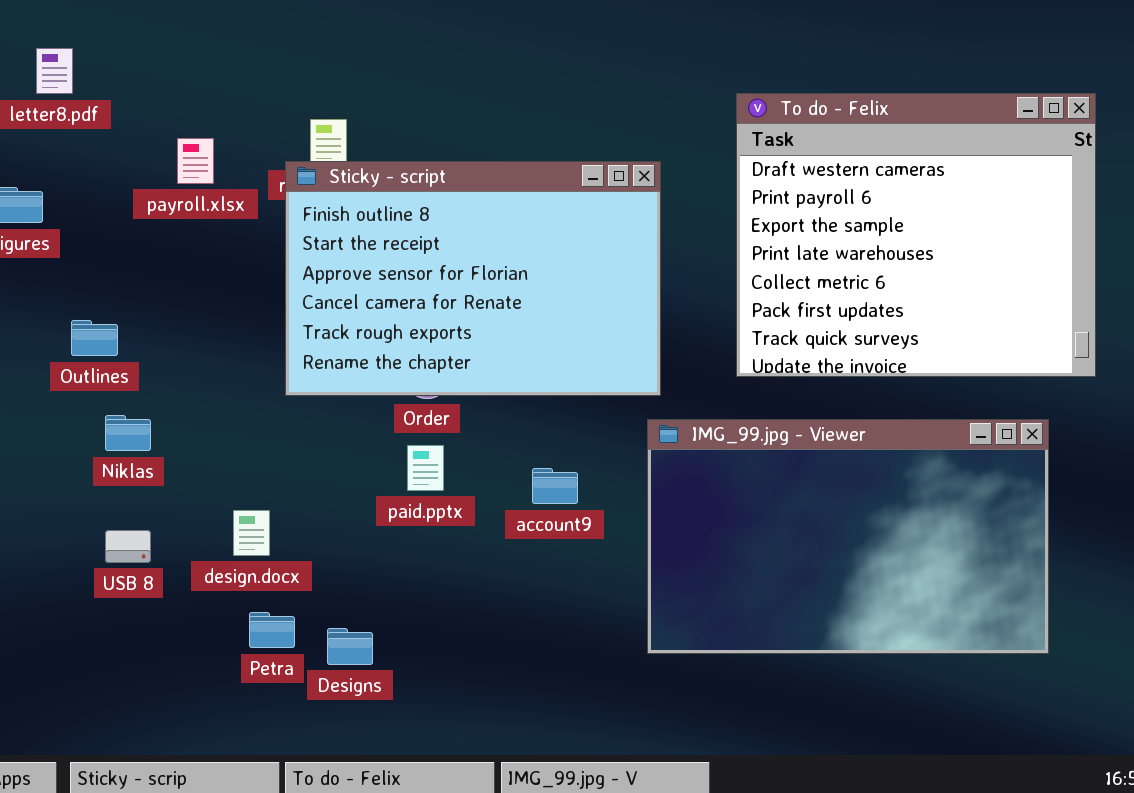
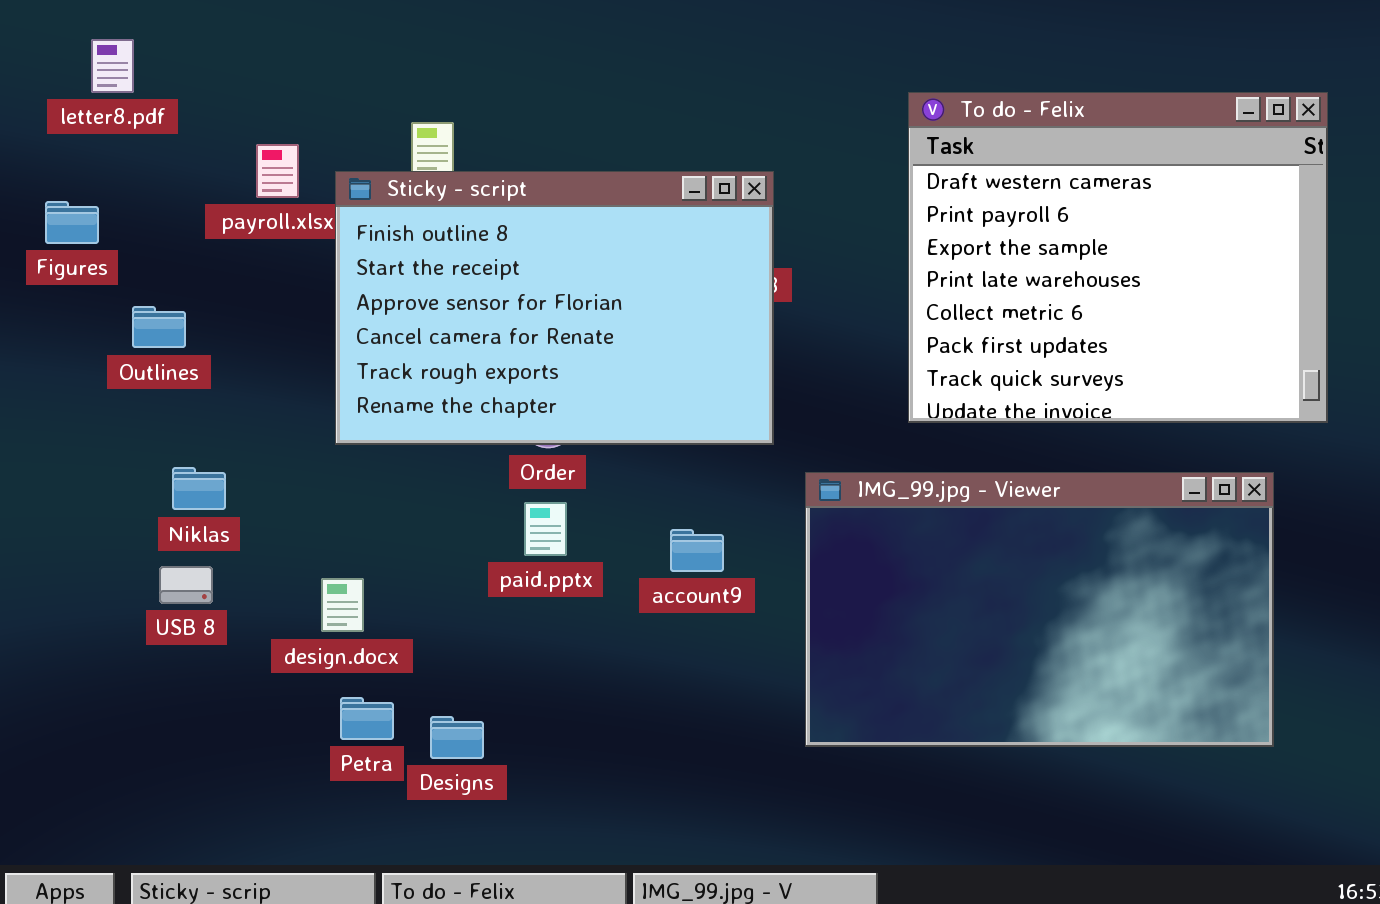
Sticky - script: [285,161,661,396] -> [335,171,774,445], moved
Outlines: [71,320,118,356] -> [132,306,186,348], moved
USB 8: [105,530,151,563] -> [159,566,213,604], moved

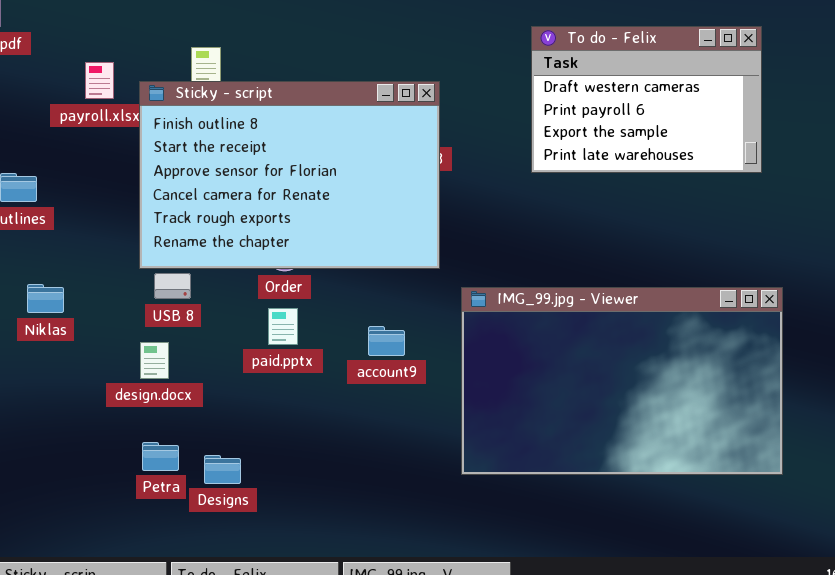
To do - Felix: [908,92,1328,423] -> [531,26,762,173], resized
USB 8: [159,566,213,604] -> [154,273,191,299], moved
design.docx: [321,578,364,632] -> [140,342,169,379], moved

